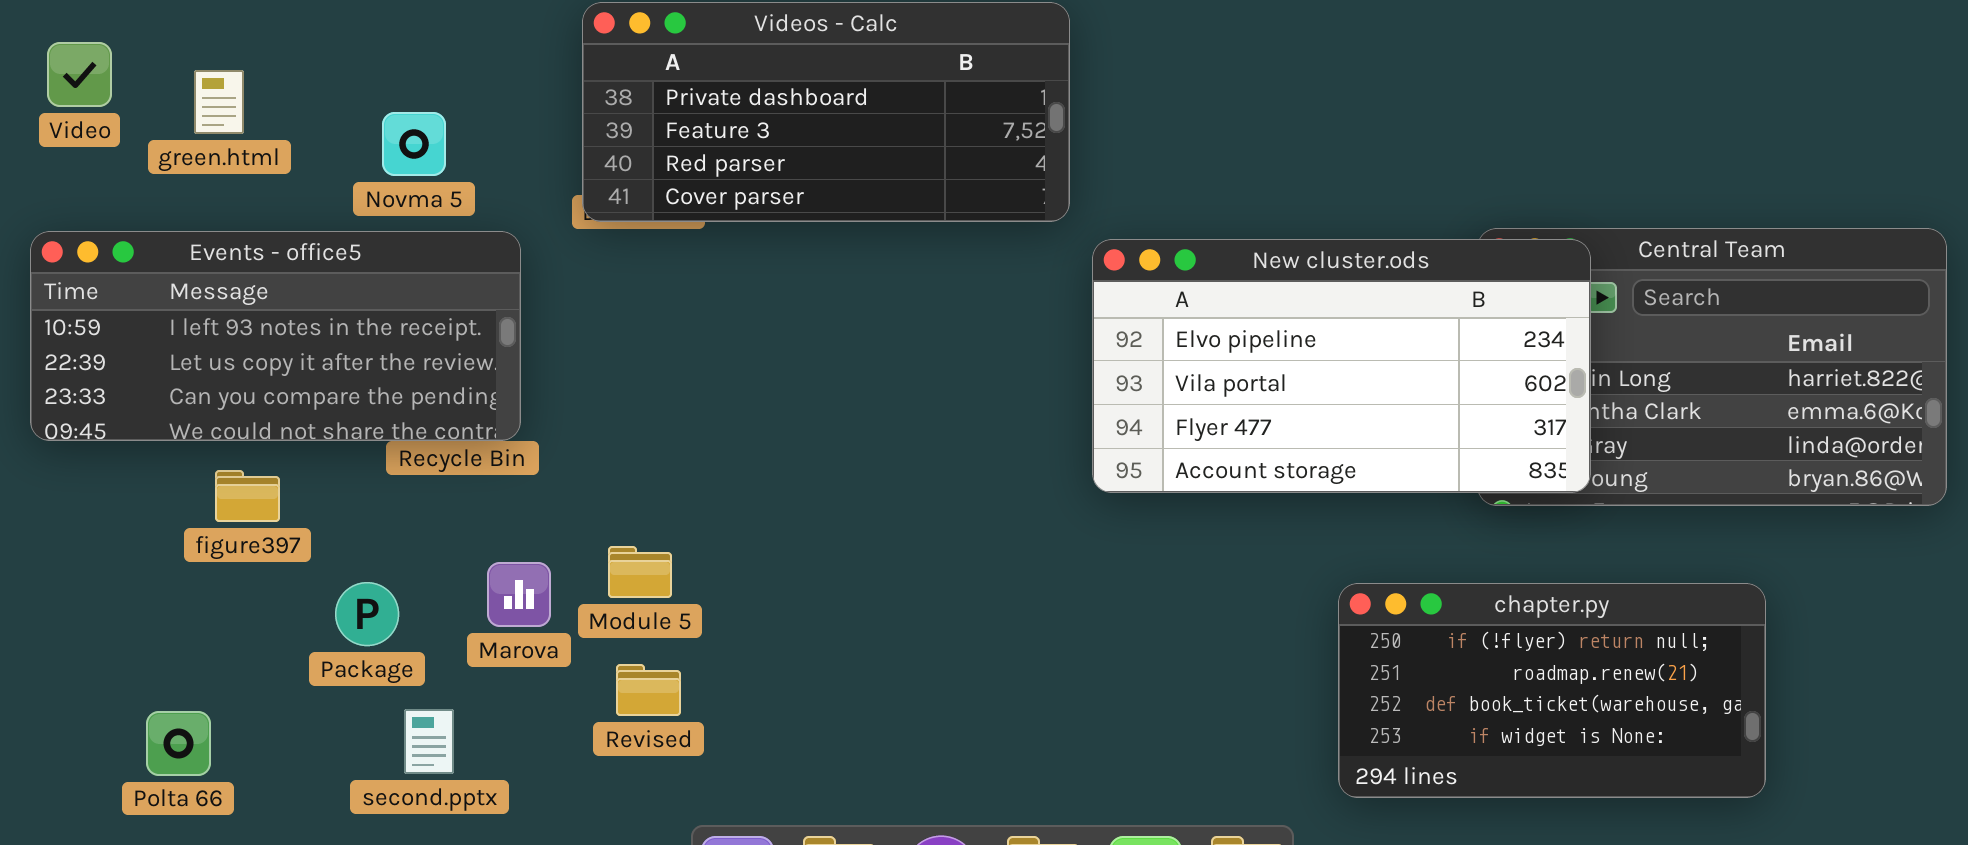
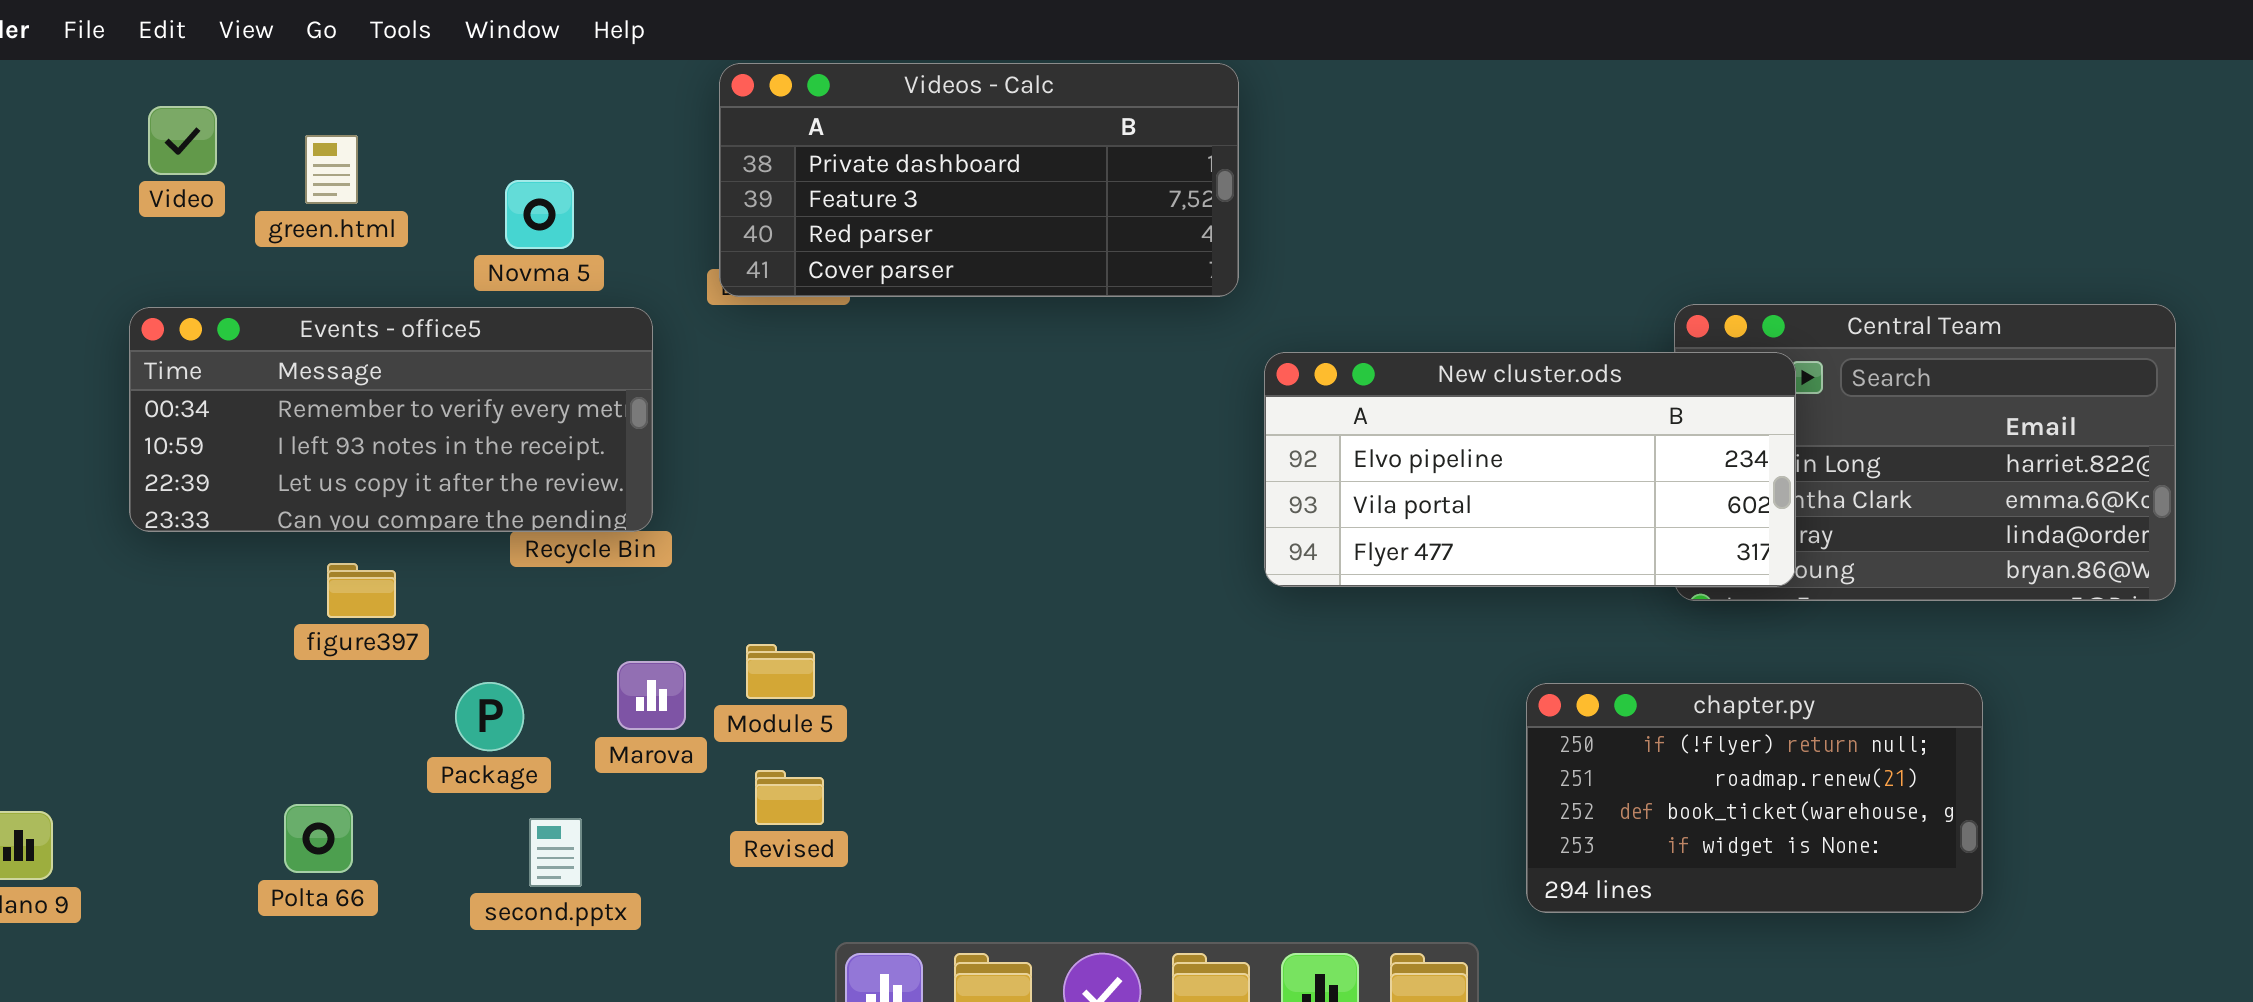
Events - office5: [30,231,521,441] -> [129,307,653,532], scrolled up 1 row
New cluster.ods: [1092,239,1591,493] -> [1264,352,1796,587], resized
Polta 66: [146,711,211,776] -> [284,804,353,873], moved

